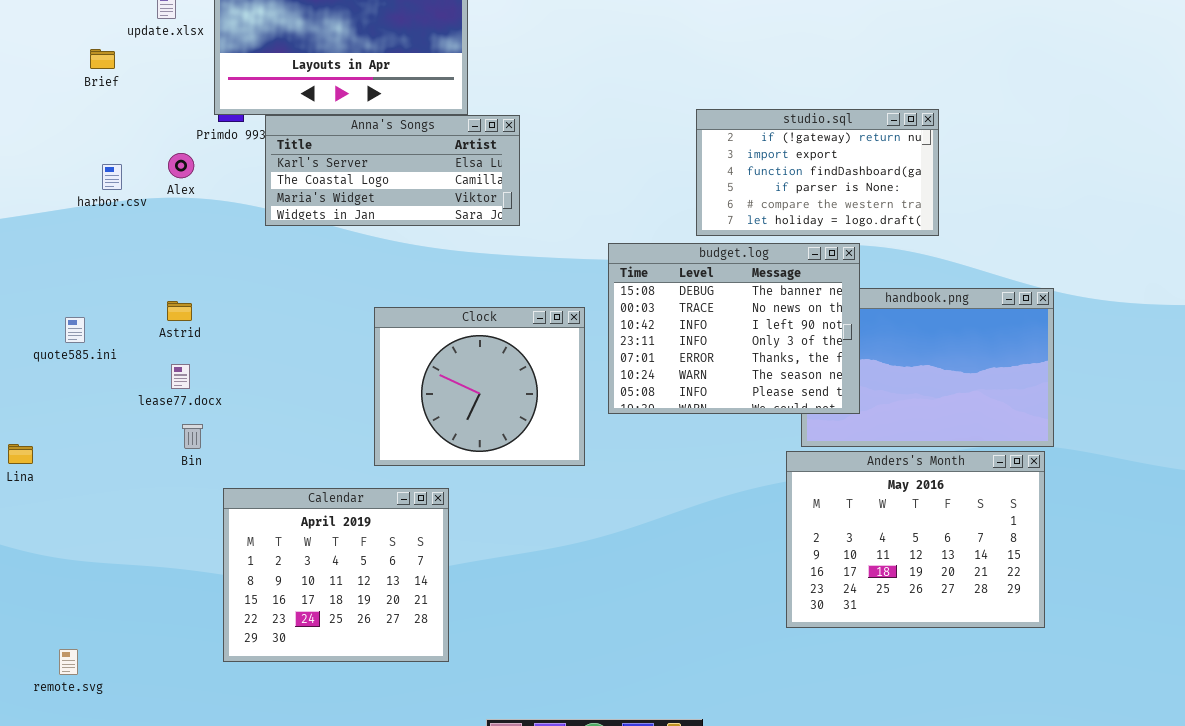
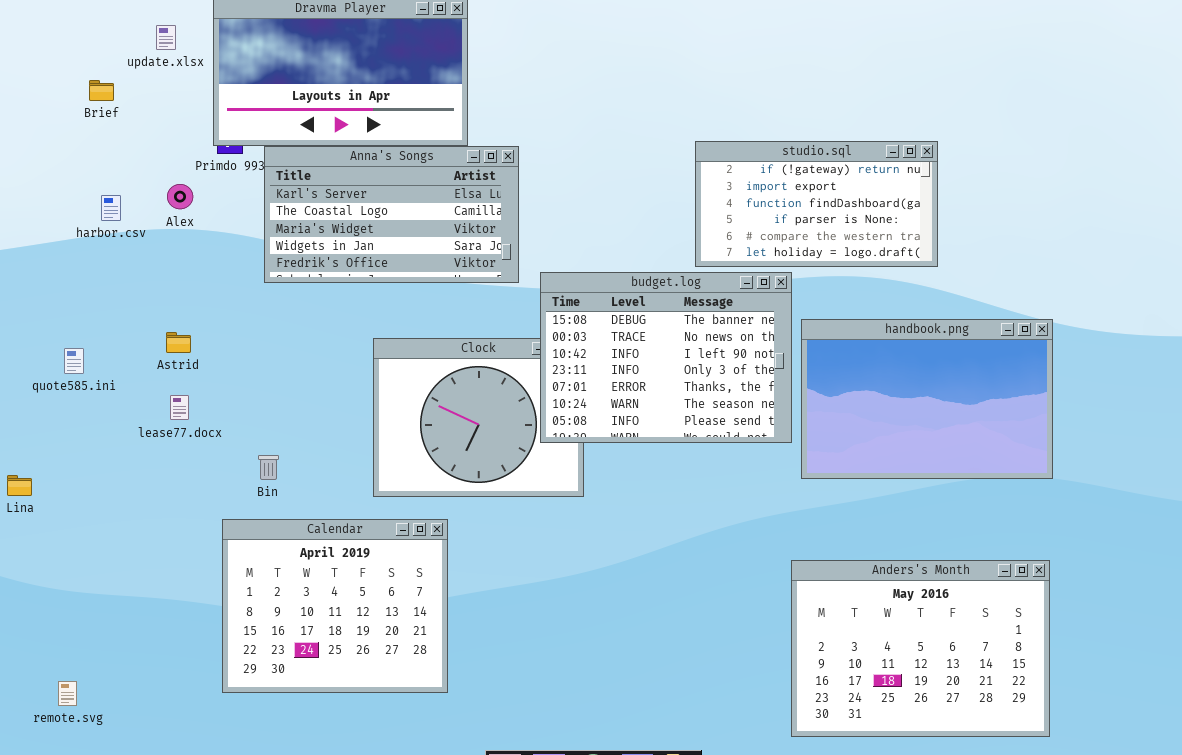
Anna's Songs: [265,115,520,226] -> [264,146,519,283], resized
budget.log: [608,243,860,414] -> [540,272,792,443], moved
Bin: [182,424,203,449] -> [258,455,279,480], moved
Anders's Month: [786,451,1045,628] -> [791,560,1050,737], moved

